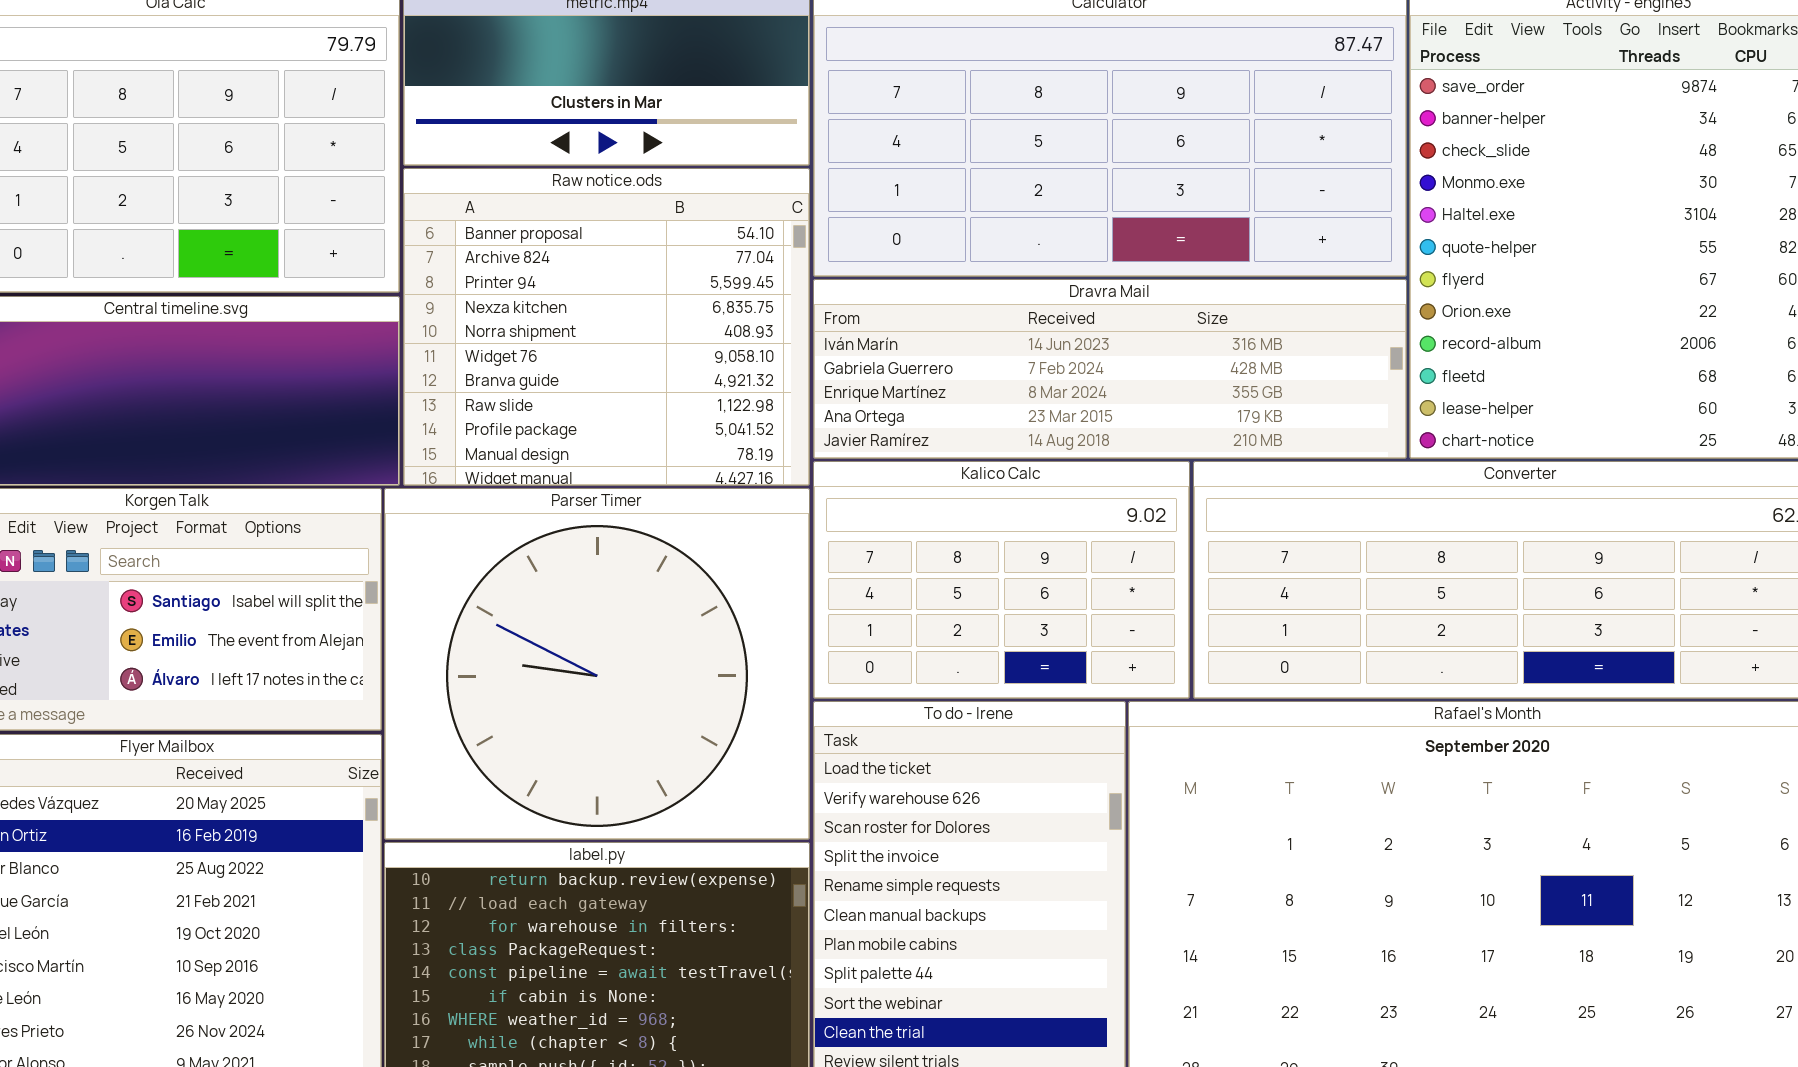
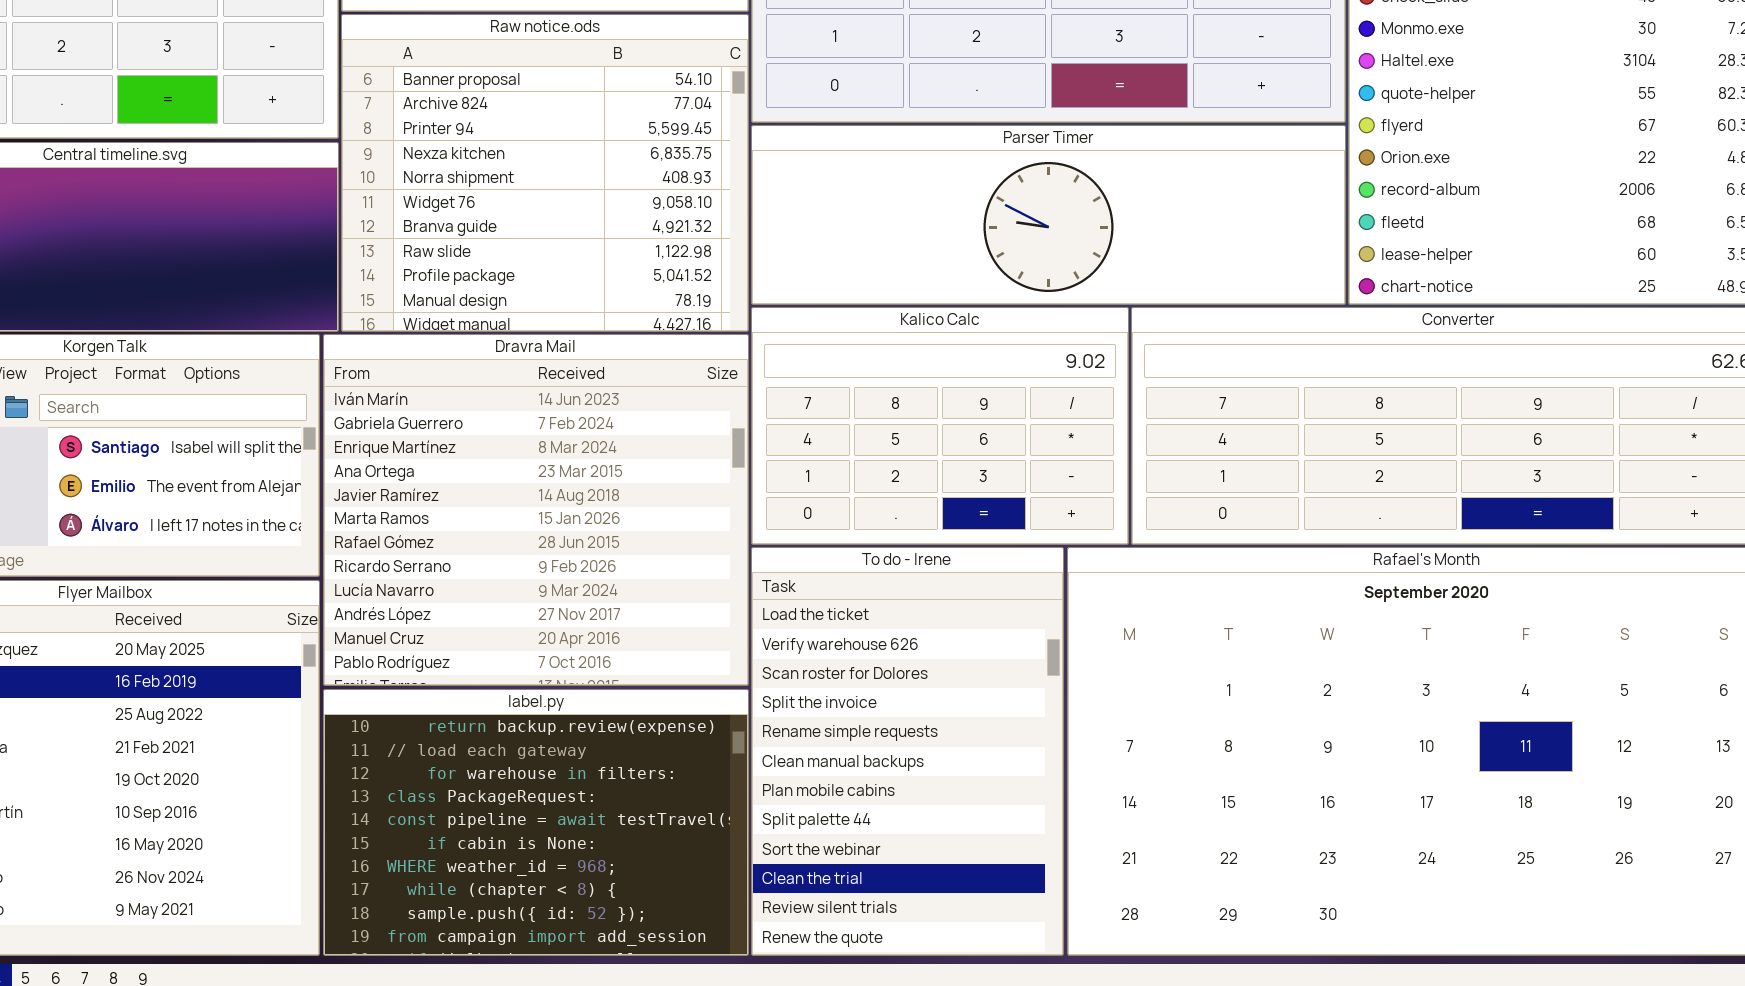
Dravra Mail: [813,279,1407,459] -> [323,334,749,686], moved, resized
Parser Timer: [384,488,810,840] -> [751,125,1346,305], moved, resized

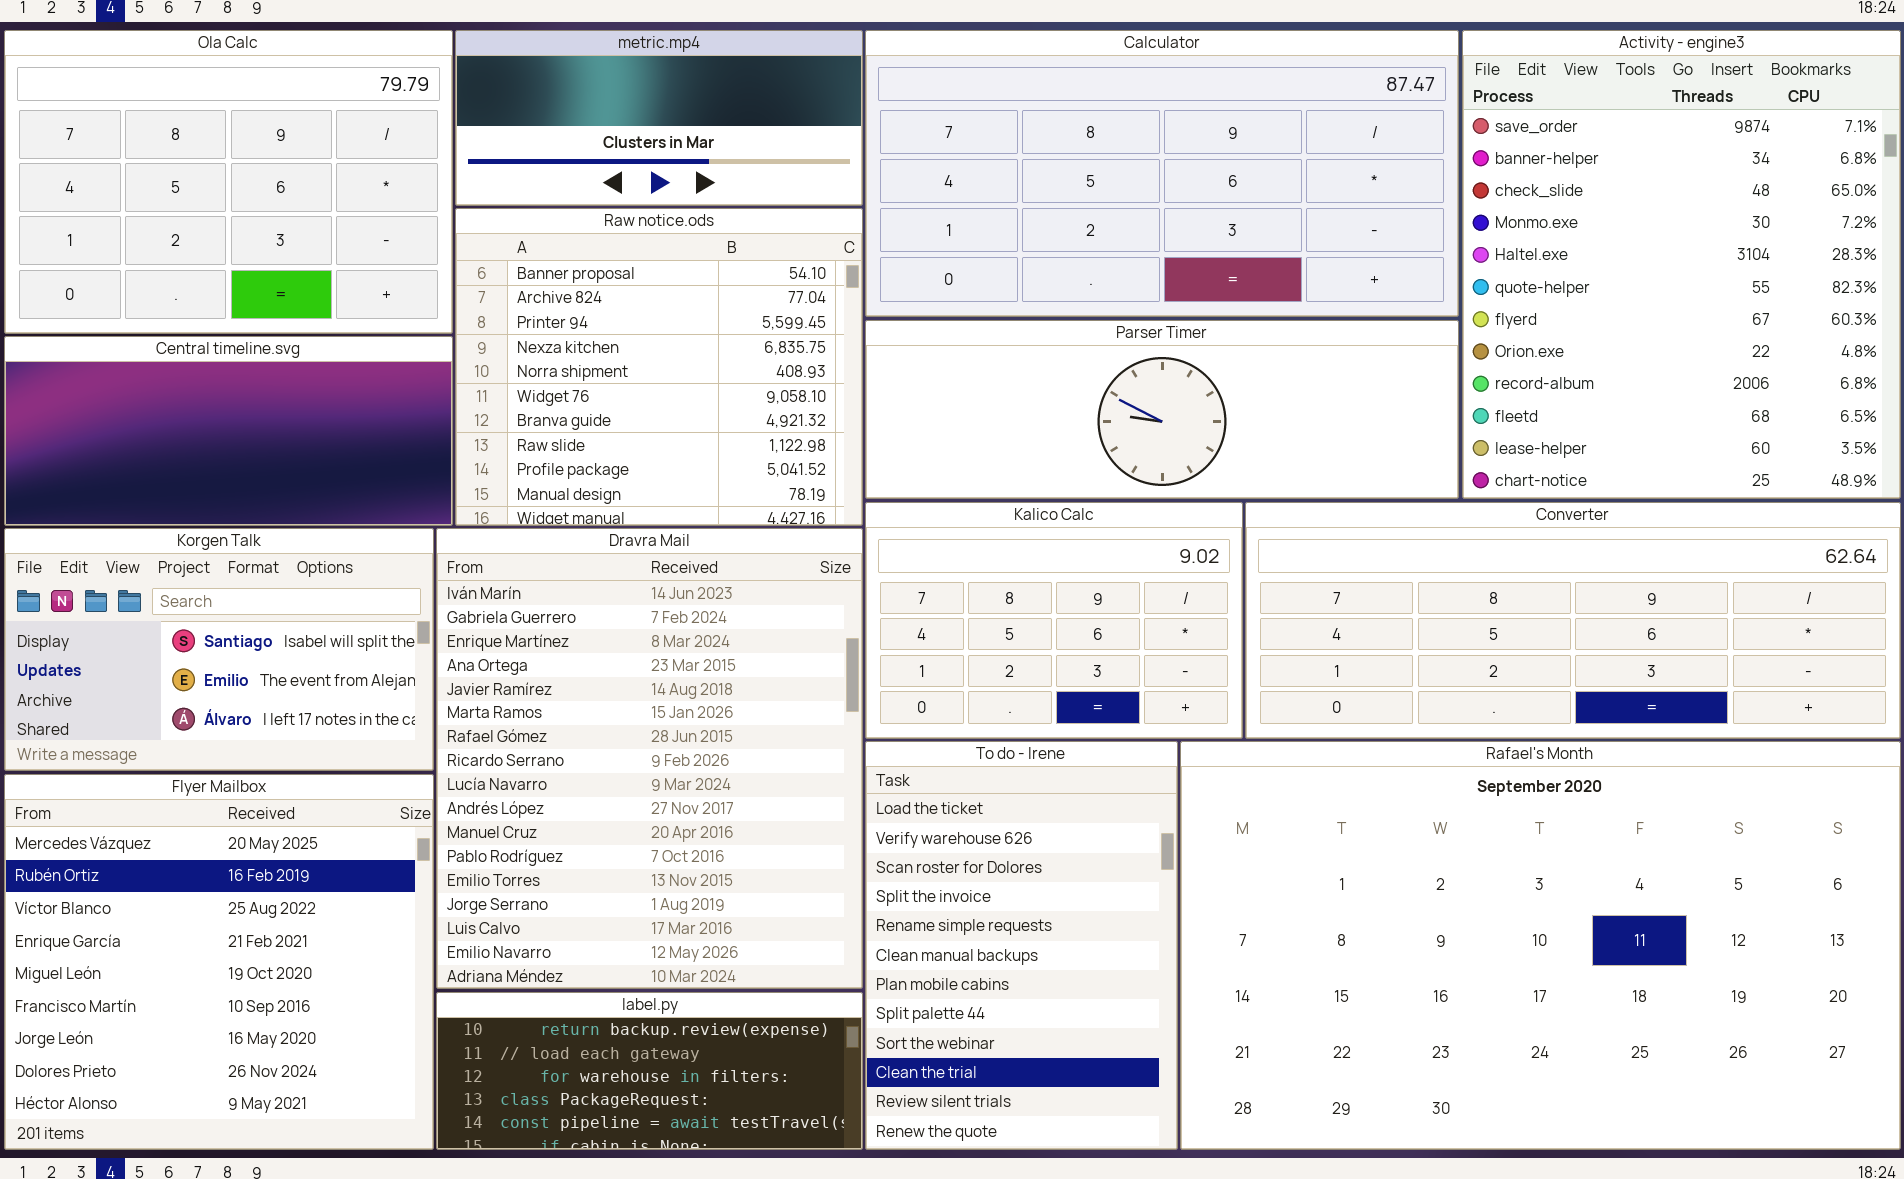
Dravra Mail: [323,334,749,686] -> [436,528,863,989], resized
label.py: [323,689,749,956] -> [436,992,863,1150], resized

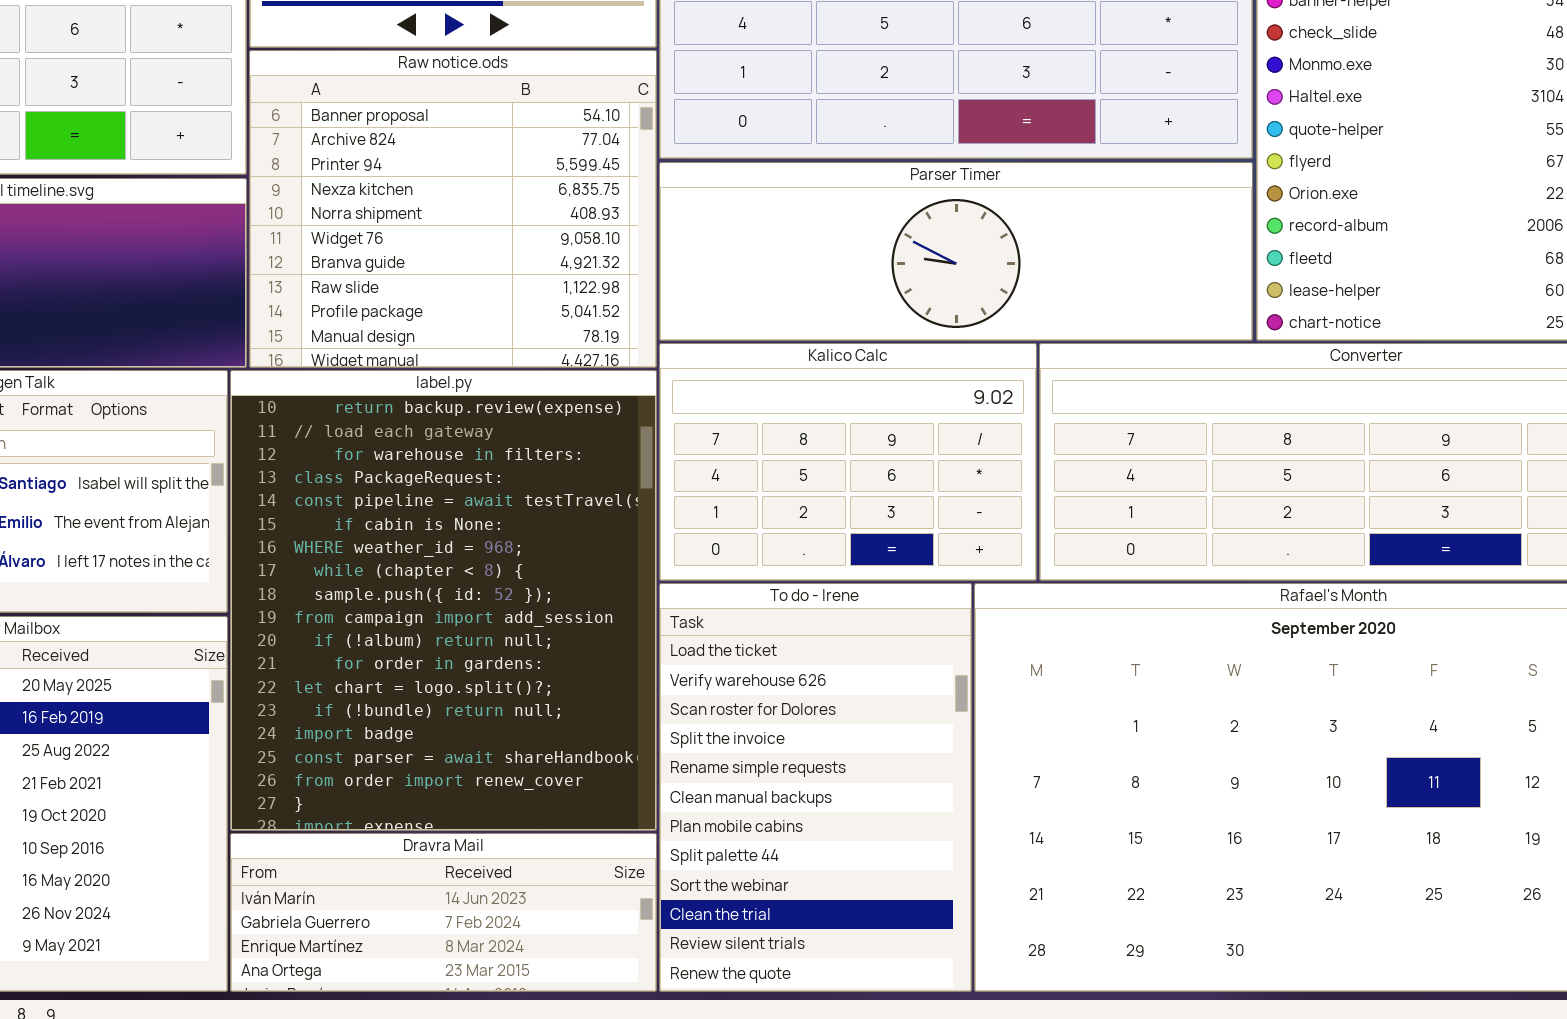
Dravra Mail: [436,528,863,989] -> [230,833,657,992], moved, resized
label.py: [436,992,863,1150] -> [230,370,657,831], moved, resized

